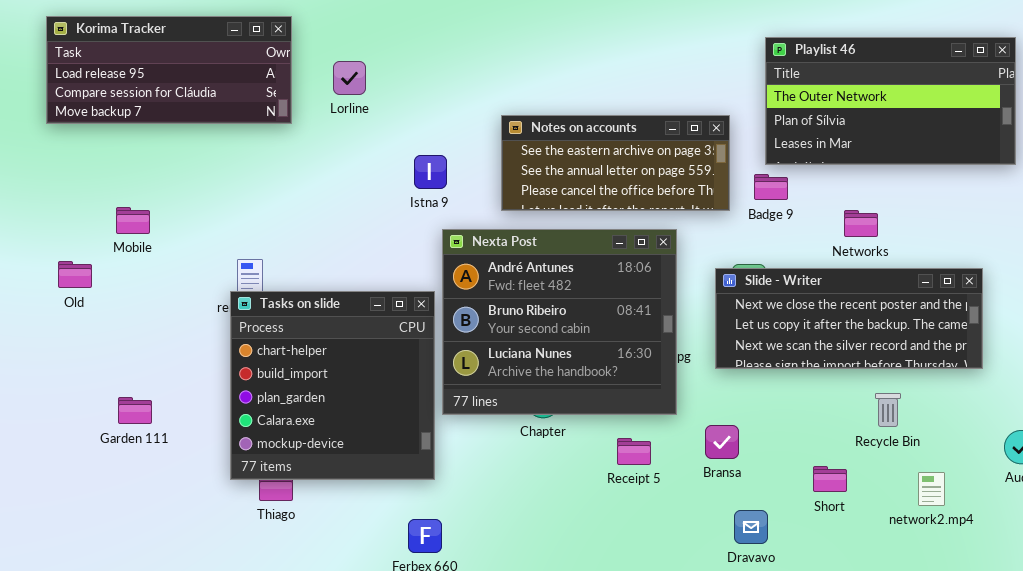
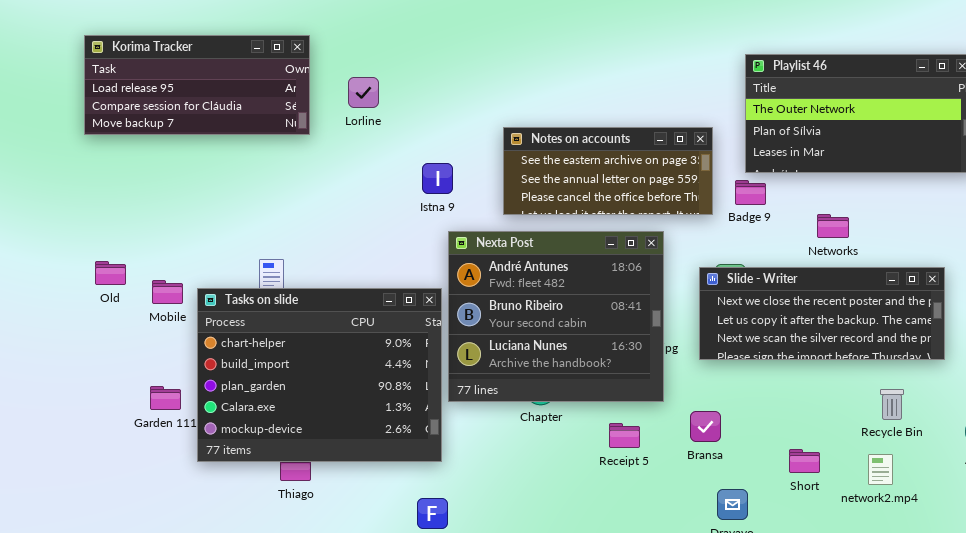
Mobile: [116,207,150,234] -> [152,280,183,304], moved
Tasks on slide: [230,291,435,480] -> [197,288,442,462], resized
Recycle Bin: [875,393,901,427] -> [880,389,904,420], moved
network2.mp4: [918,472,945,506] -> [868,454,893,485], moved

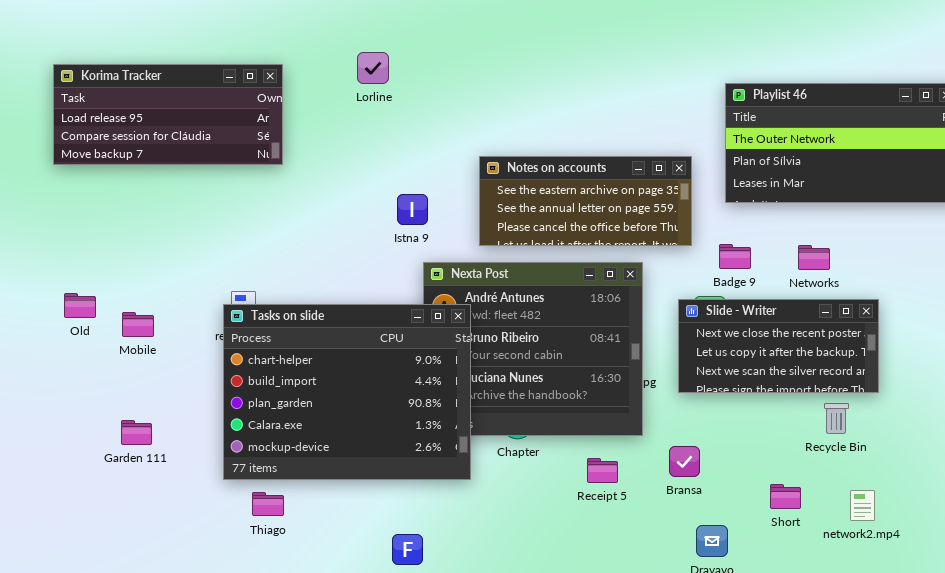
Lorline: [348,77,379,108] -> [357,52,389,84], moved
Badge 9: [735,180,766,205] -> [719,244,751,269], moved
Slide - Writer: [699,267,945,360] -> [678,299,879,393], resized
Tasks on slide: [197,288,442,462] -> [223,304,471,480], moved
Recycle Bin: [880,389,904,420] -> [824,403,849,434], moved

